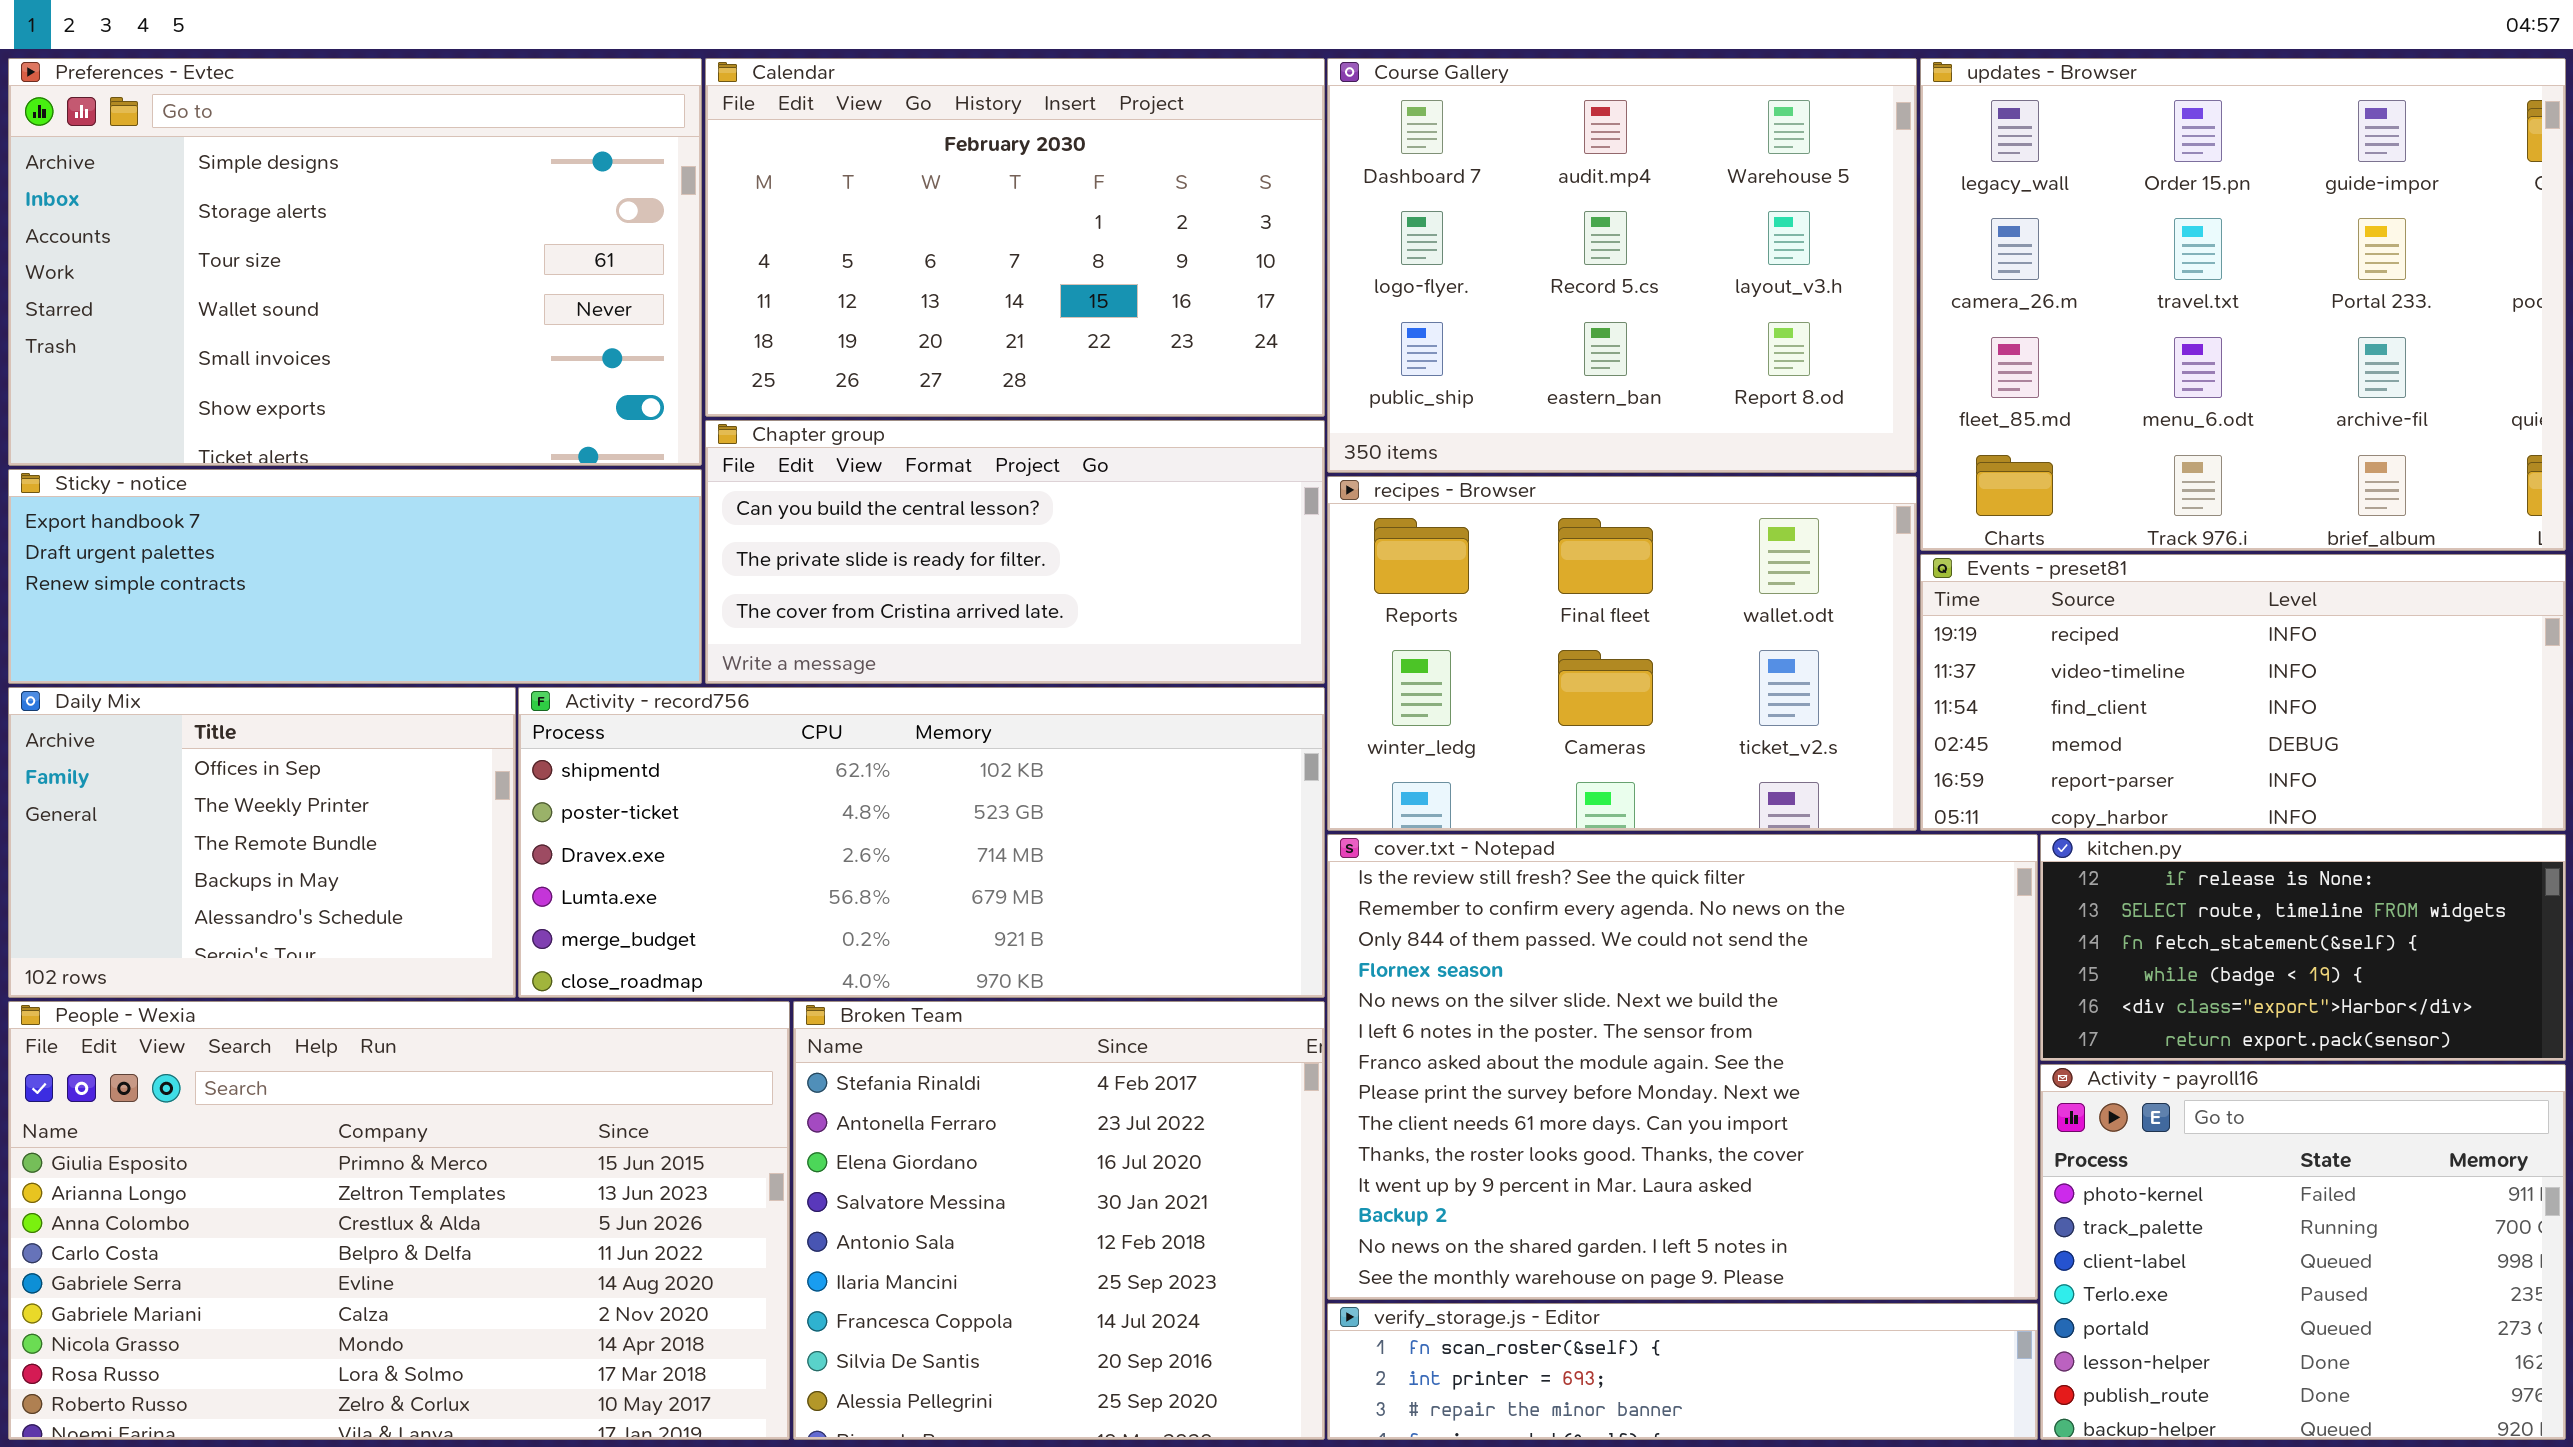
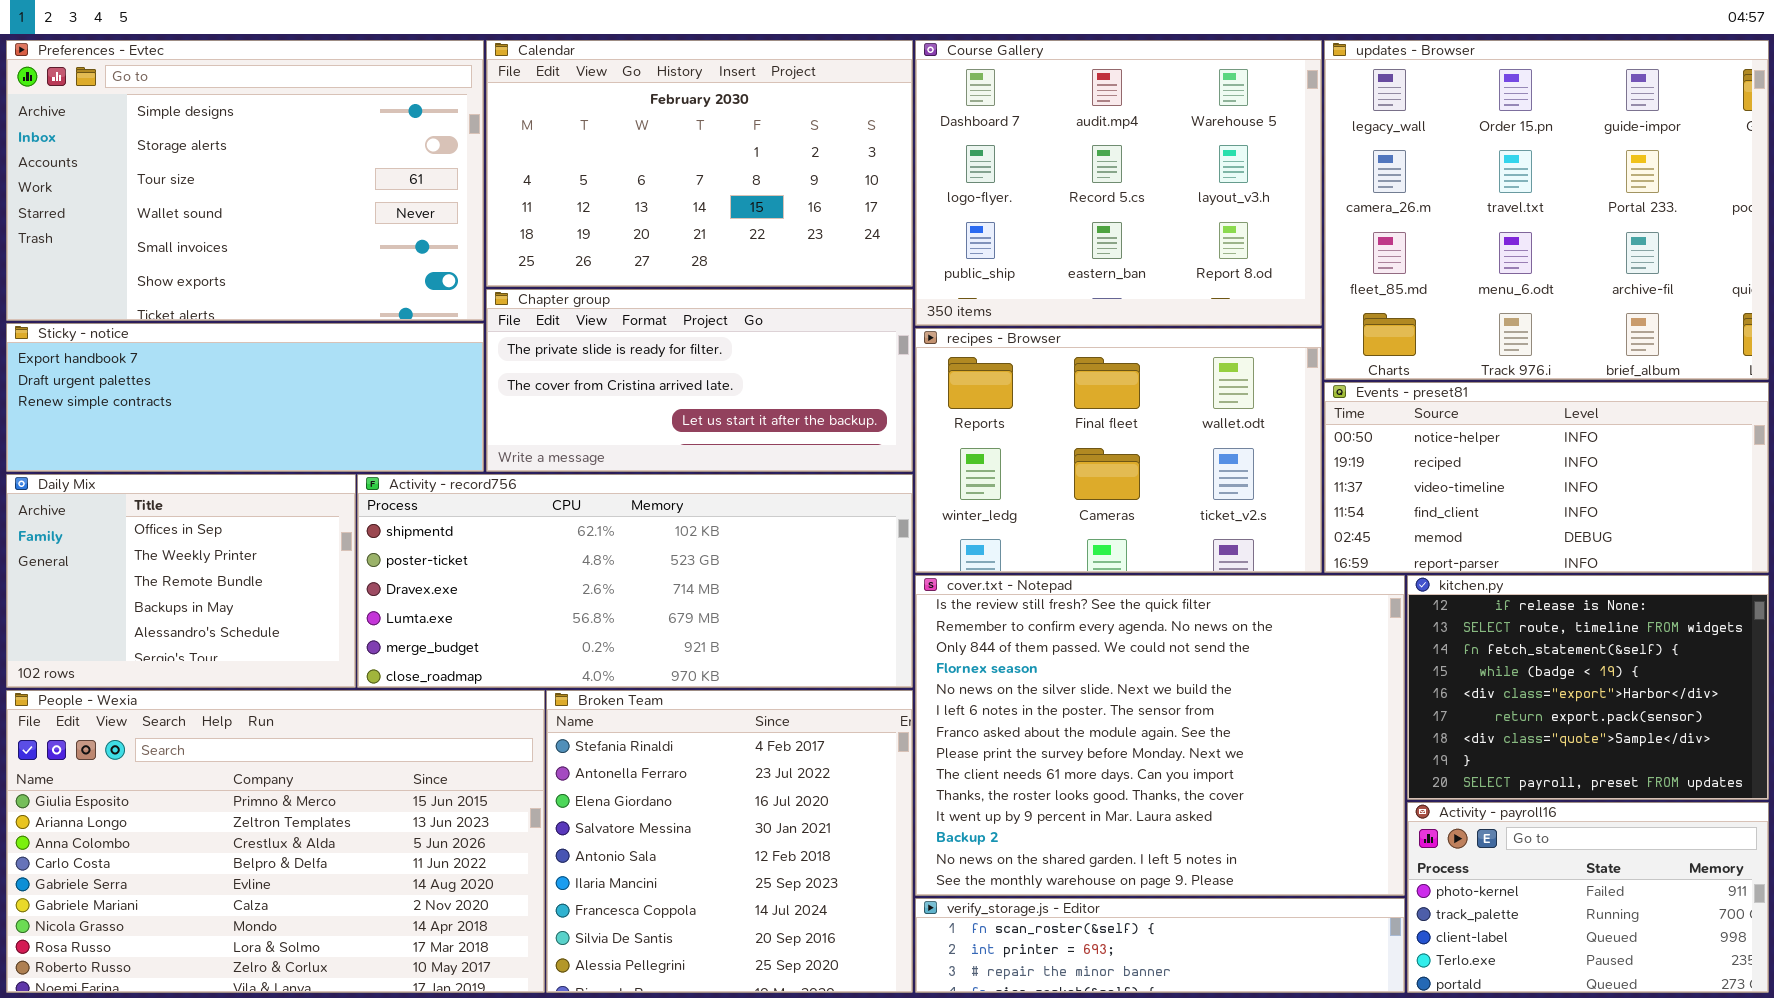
Chapter group: [705,420,1325,684] -> [486,289,913,472], scrolled down 1 row
Events - preset81: [1920,554,2566,831] -> [1324,382,1769,573], scrolled up 1 row
kitchen.py: [2040,834,2566,1061] -> [1407,575,1769,800], resized
Activity - payroll16: [2040,1064,2566,1440] -> [1407,802,1769,993], resized

